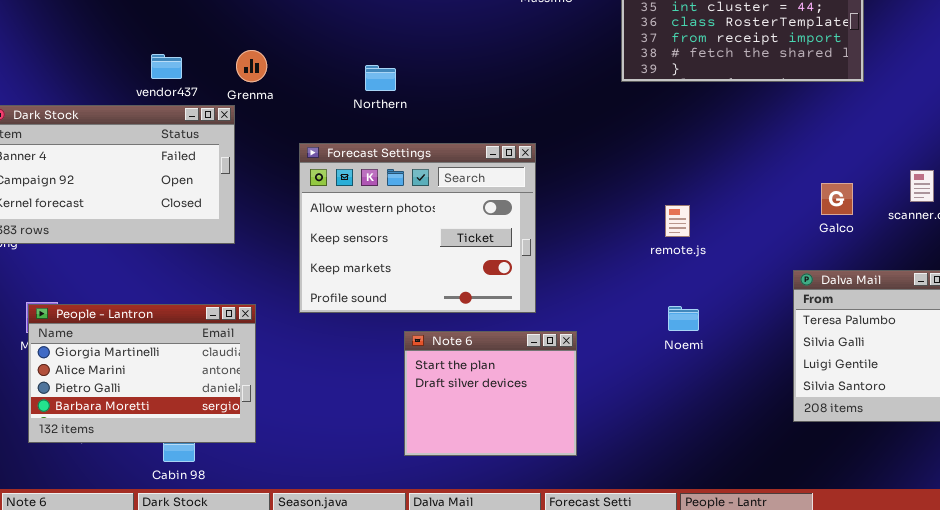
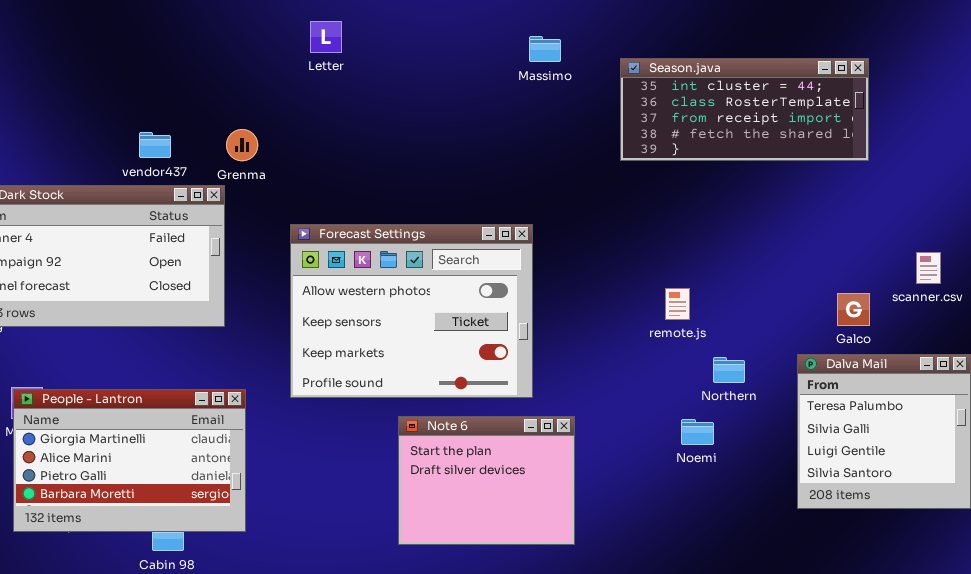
Northern: [365,65,396,91] -> [713,357,745,383], moved
Galco: [821,183,853,215] -> [837,293,870,326], moved
Noemi: [668,306,699,331] -> [681,419,714,445], moved

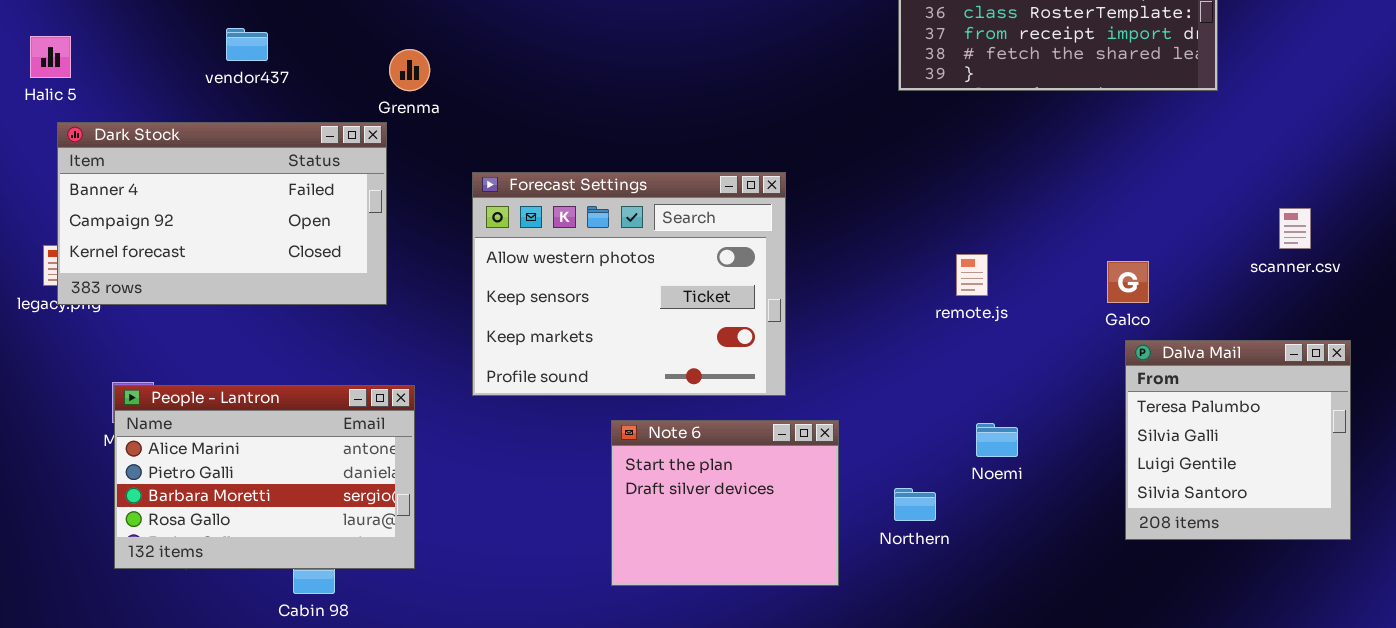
vendor437: [139,132,171,158] -> [226,28,268,61], moved
Galco: [837,293,870,326] -> [1107,261,1149,303], moved
Northern: [713,357,745,383] -> [894,488,936,521], moved
People - Lantron: [13,389,246,532] -> [114,385,415,569], scrolled down 1 row

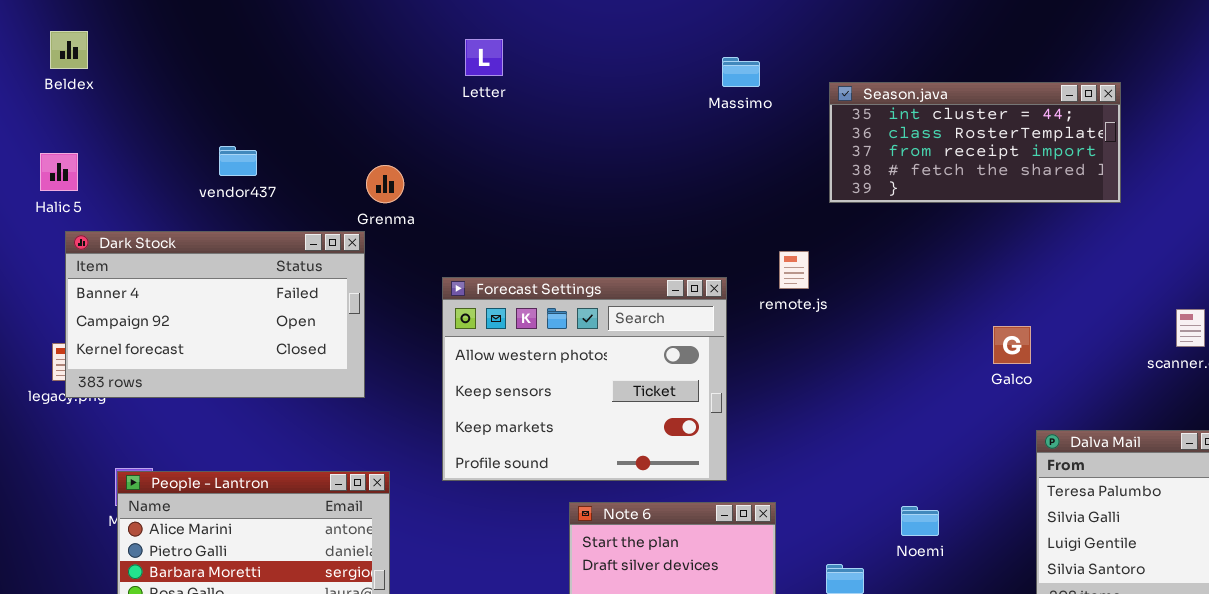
remote.js: [956,254,988,296] -> [779,251,809,289], moved
Galco: [1107,261,1149,303] -> [993,326,1031,364], moved

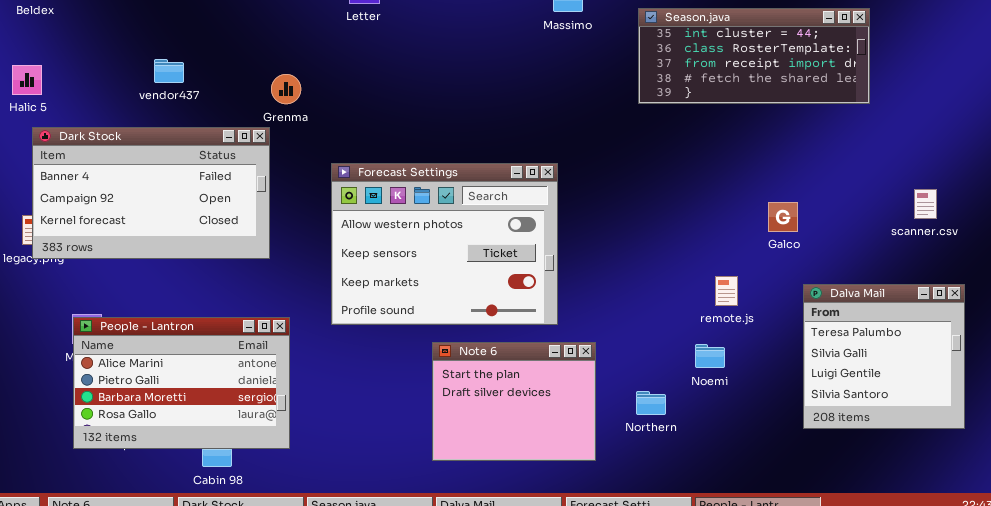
remote.js: [779,251,809,289] -> [715,276,738,306], moved

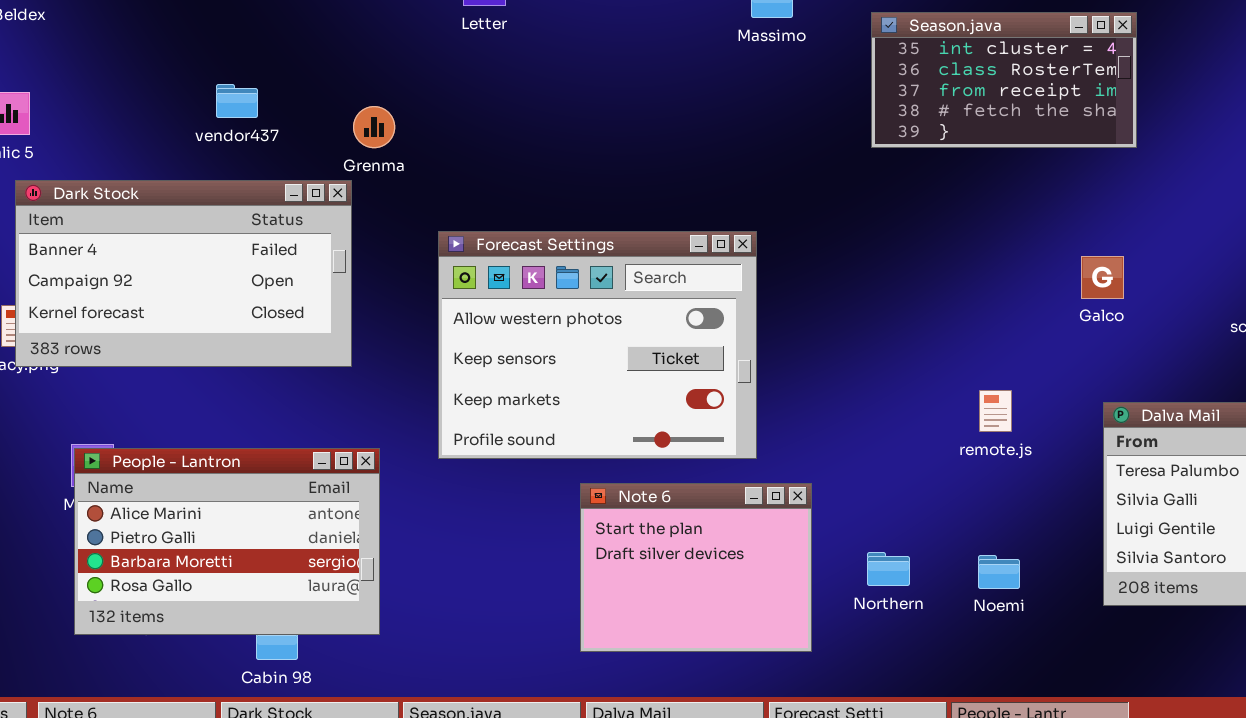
Season.java: [638,8,870,104] -> [871,12,1137,148], resized
vendor437: [154,59,184,83] -> [216,84,258,118], moved
Galco: [768,202,798,232] -> [1081,256,1124,299], moved
Noemi: [695,344,725,368] -> [978,555,1020,589], moved

